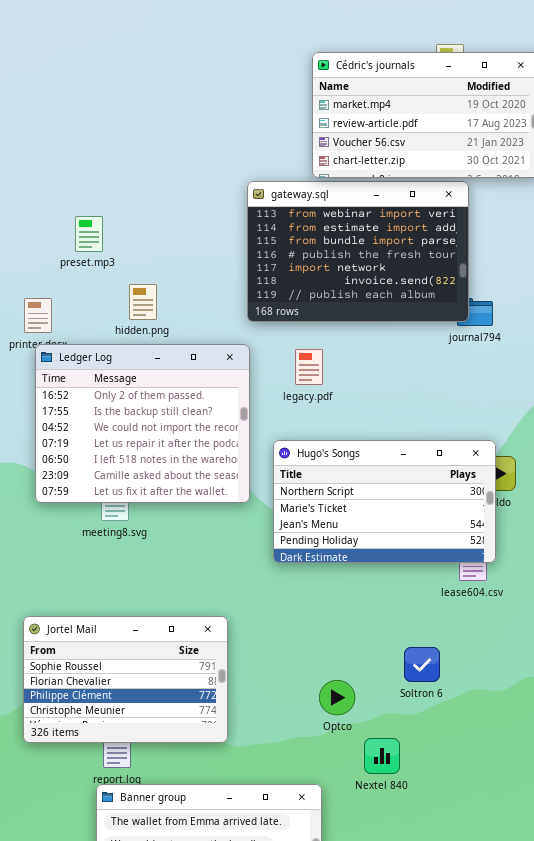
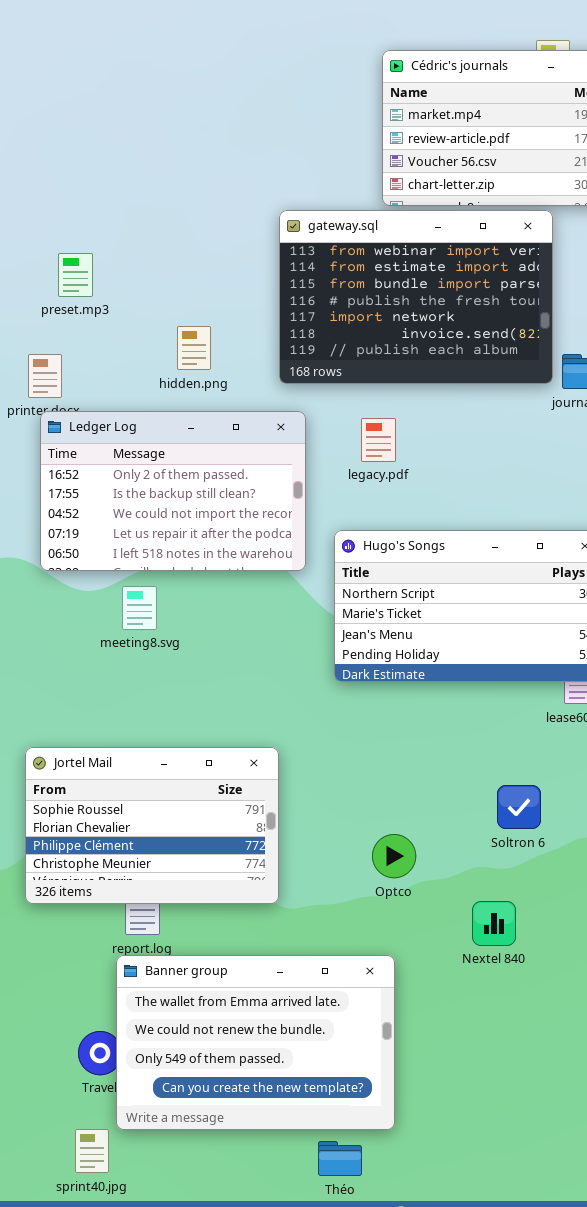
gateway.sql: [247,181,469,322] -> [279,210,553,384], moved
preset.mp3: [75,216,103,252] -> [58,253,93,297], moved
hidden.png: [129,284,157,320] -> [177,326,211,370], moved
Ledger Log: [35,344,250,503] -> [40,411,306,571], resized
Optco: [319,680,355,715] -> [372,834,416,878], moved
Nextel 840: [364,738,400,774] -> [472,901,516,946], moved

